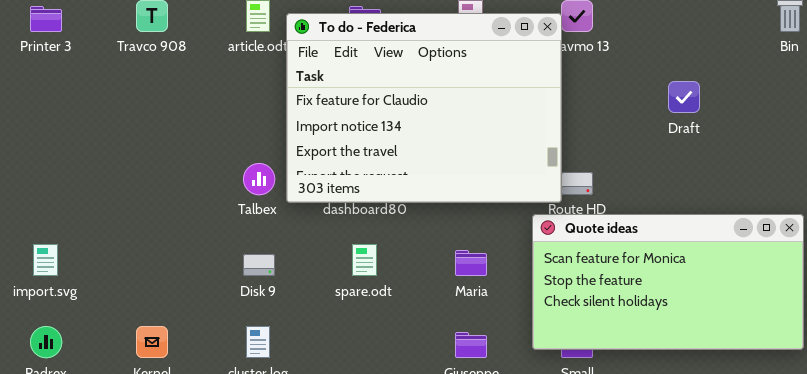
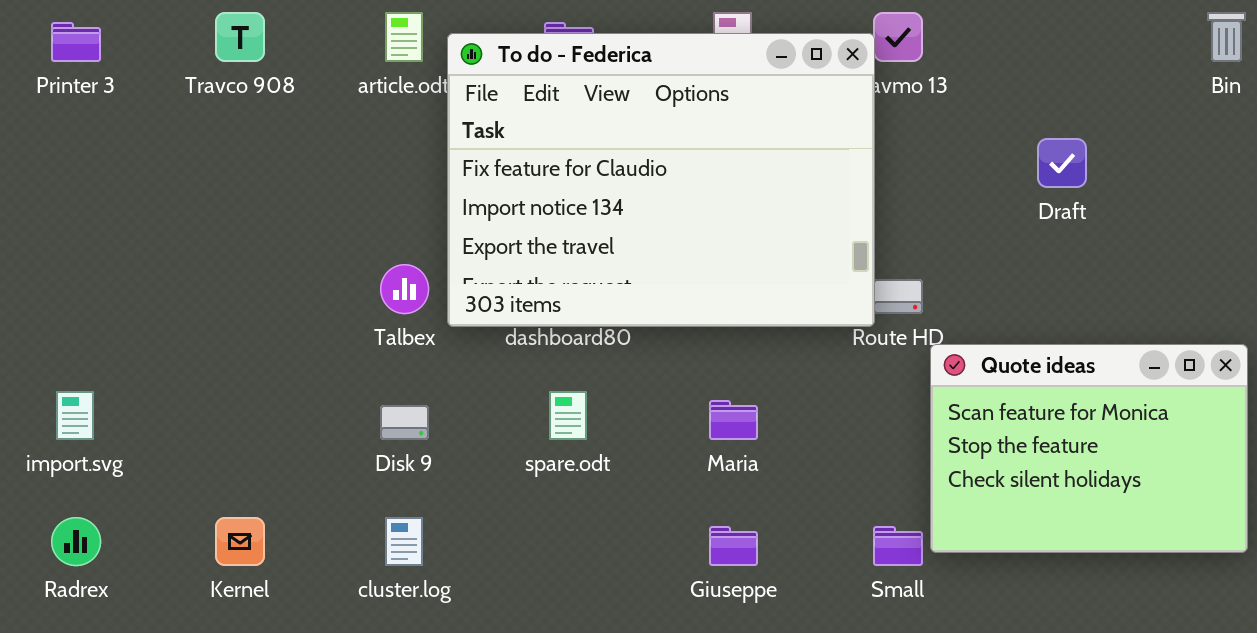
Quote ideas: [532,214,804,350] -> [930,344,1248,553], resized

